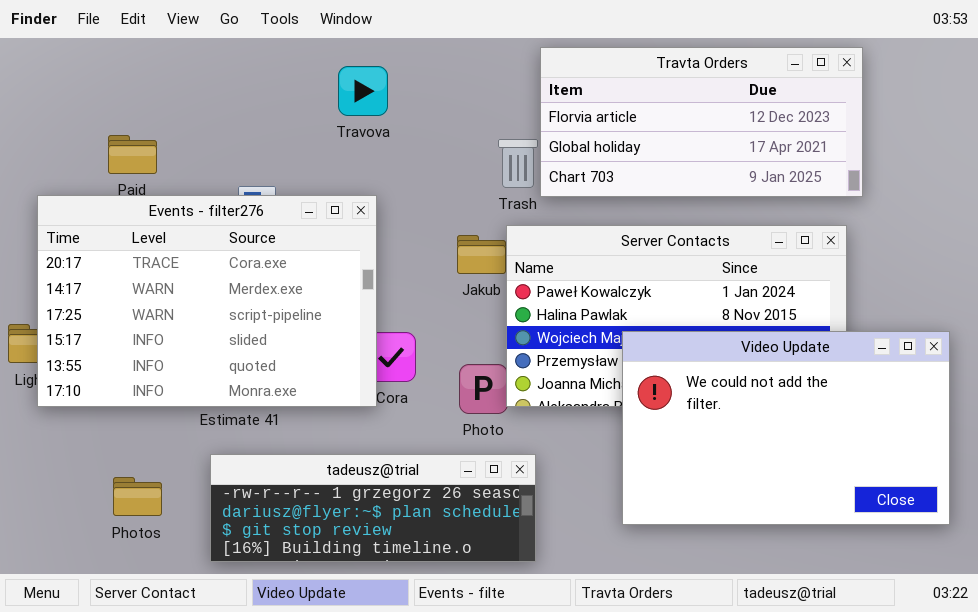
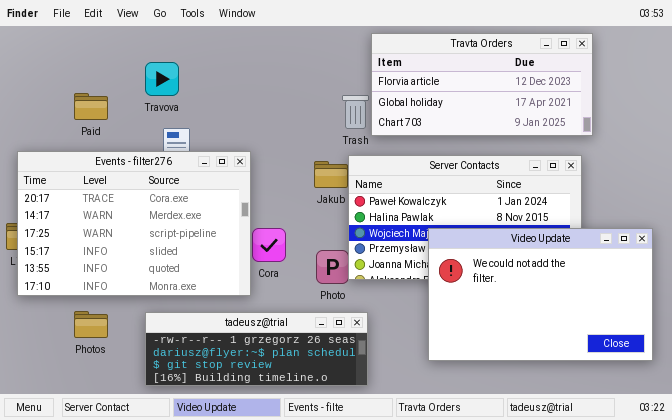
Travova: [338,66,388,116] -> [145,62,179,96], moved
Events - filter276: [37,195,377,407] -> [17,151,251,296], moved
Photos: [113,477,162,516] -> [74,311,108,338], moved

